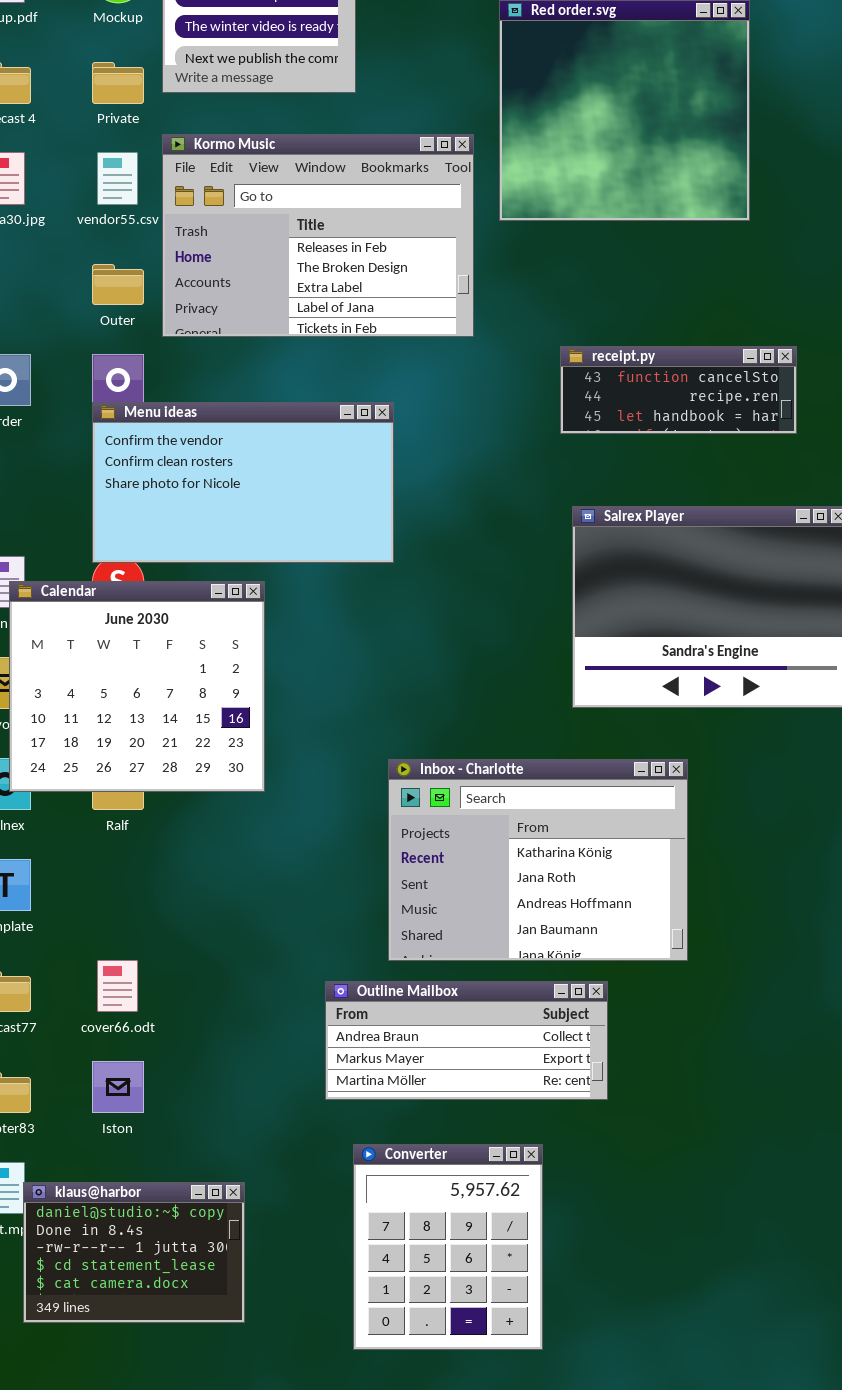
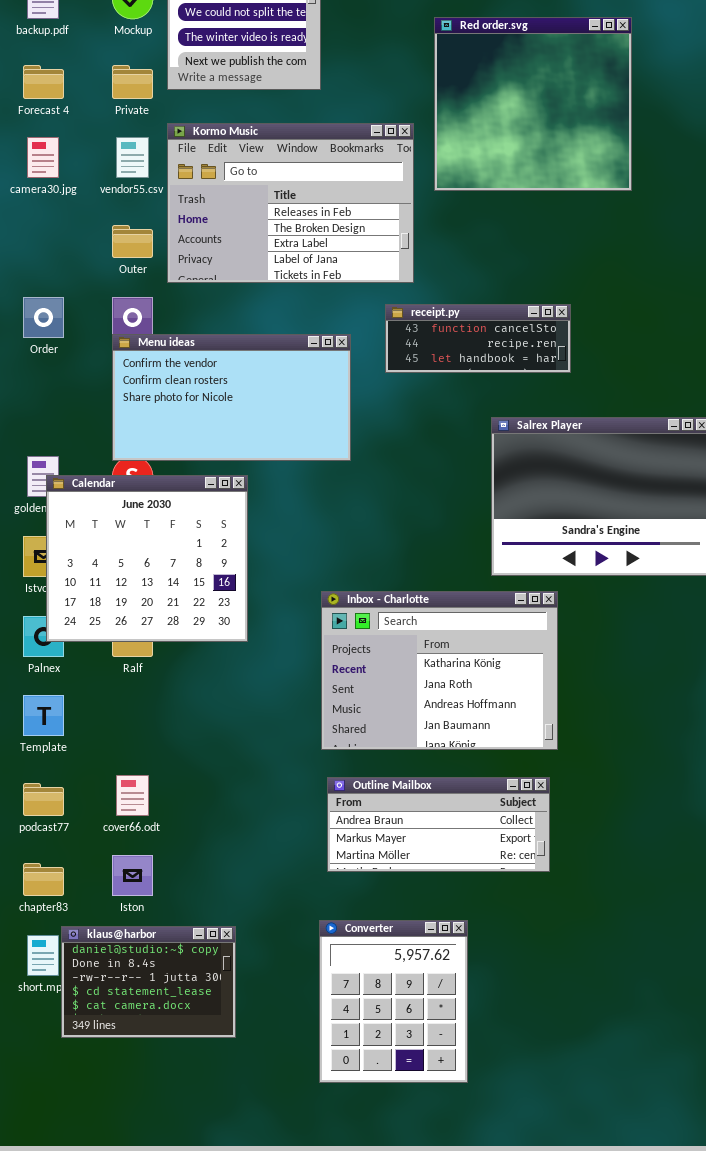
receipt.py: [560,346,797,434] -> [385,304,571,373], moved
Inbox - Charlotte: [388,759,688,961] -> [321,591,558,750], moved
Outline Mailbox: [325,981,608,1100] -> [327,777,550,872], moved
klaus@harbor: [23,1182,245,1323] -> [61,926,236,1038], moved

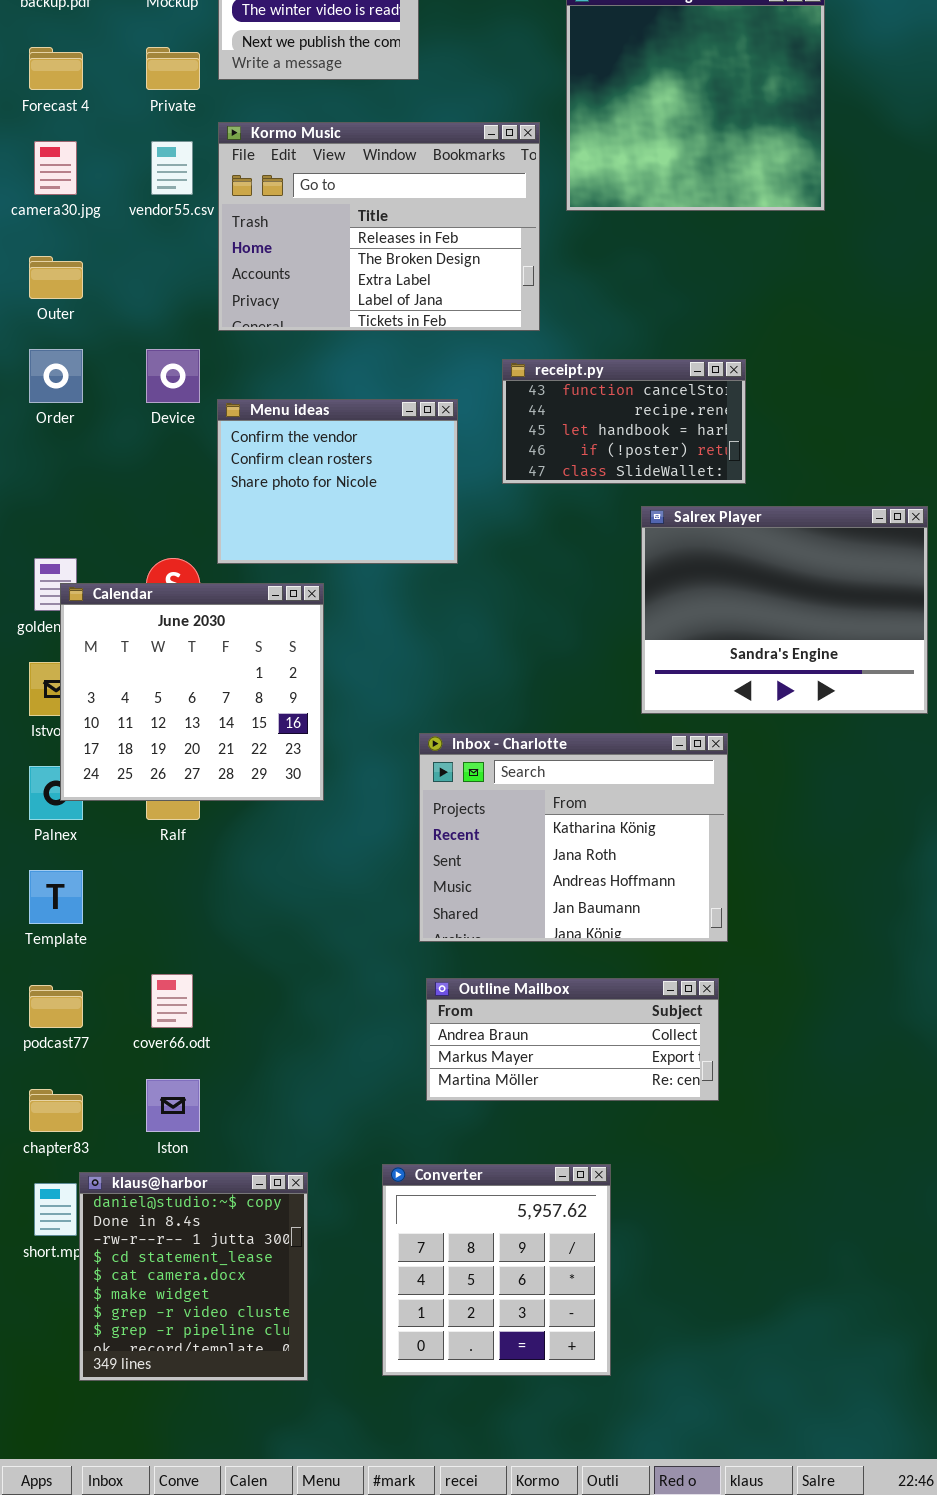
Outer: [112,225,153,258] -> [29,256,83,299], moved
receipt.py: [385,304,571,373] -> [502,359,746,484], resized
Menu ideas: [112,334,351,461] -> [217,399,458,564], resized
Converter: [319,920,468,1083] -> [382,1164,611,1376], resized
klaus@harbor: [61,926,236,1038] -> [79,1172,308,1381], resized

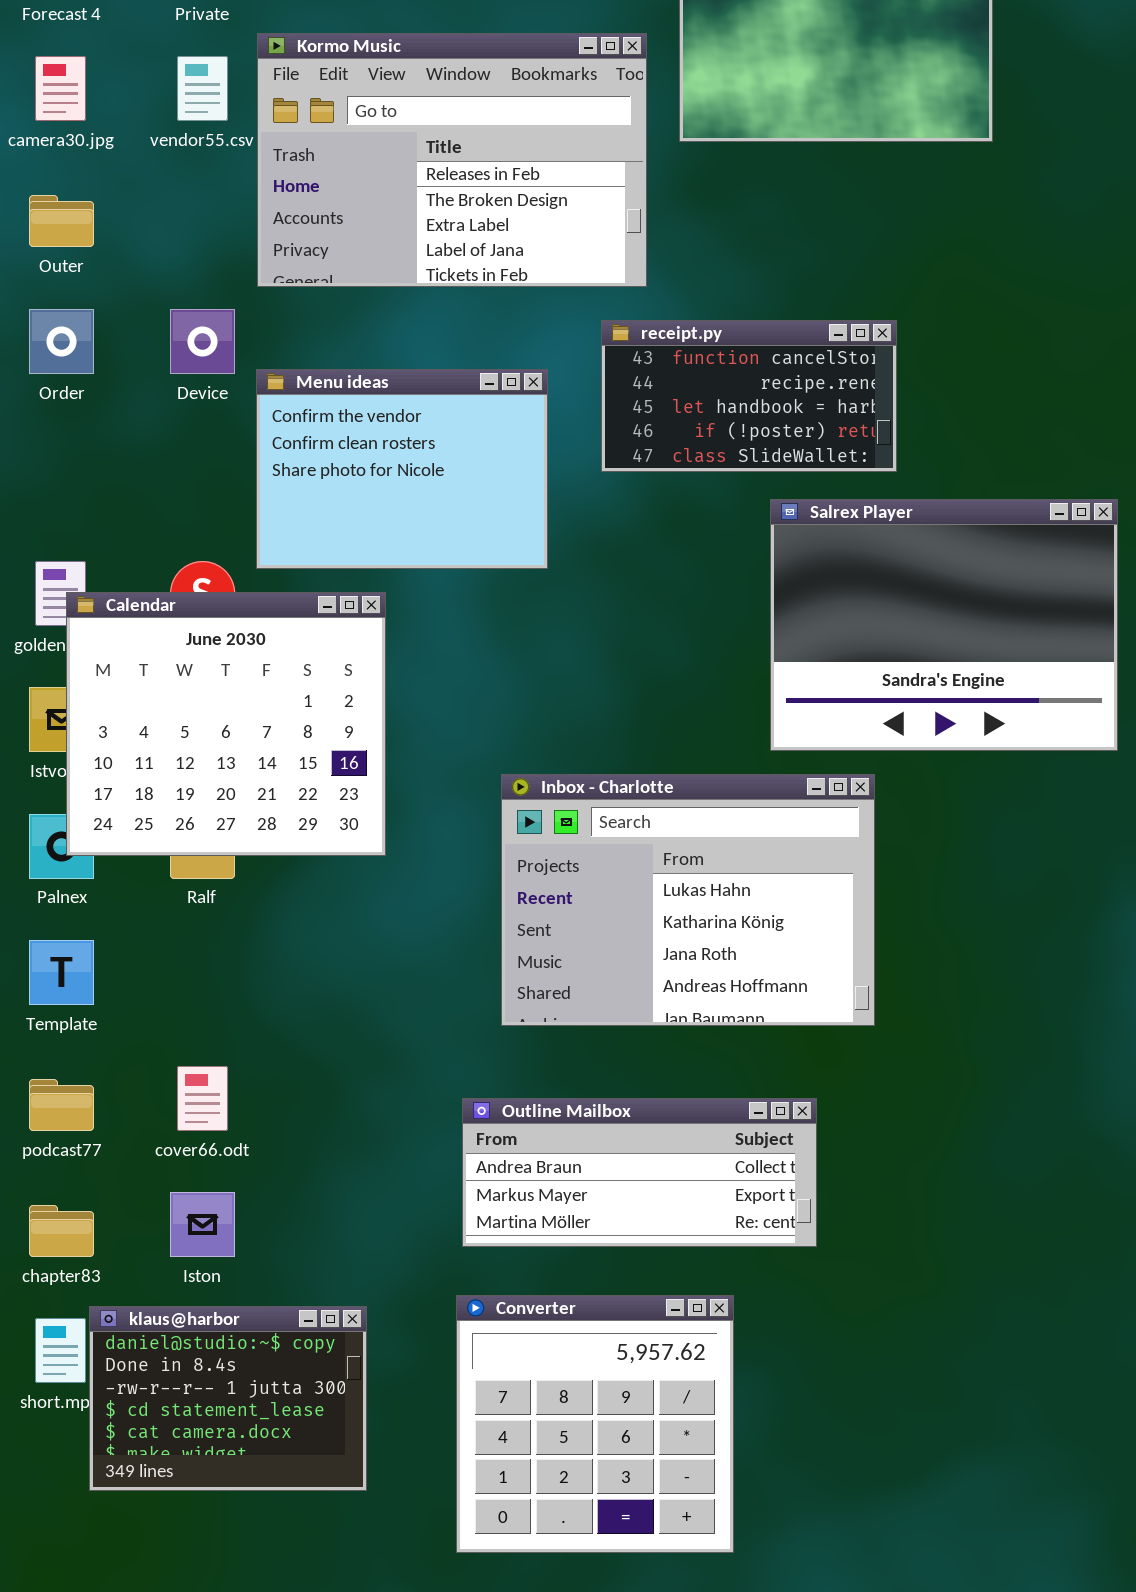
Inbox - Charlotte: [419,733,728,942] -> [501,774,875,1026], scrolled up 1 row
Outline Mailbox: [426,978,719,1101] -> [462,1098,817,1247], moved
klaus@harbor: [79,1172,308,1381] -> [89,1306,367,1491], resized

